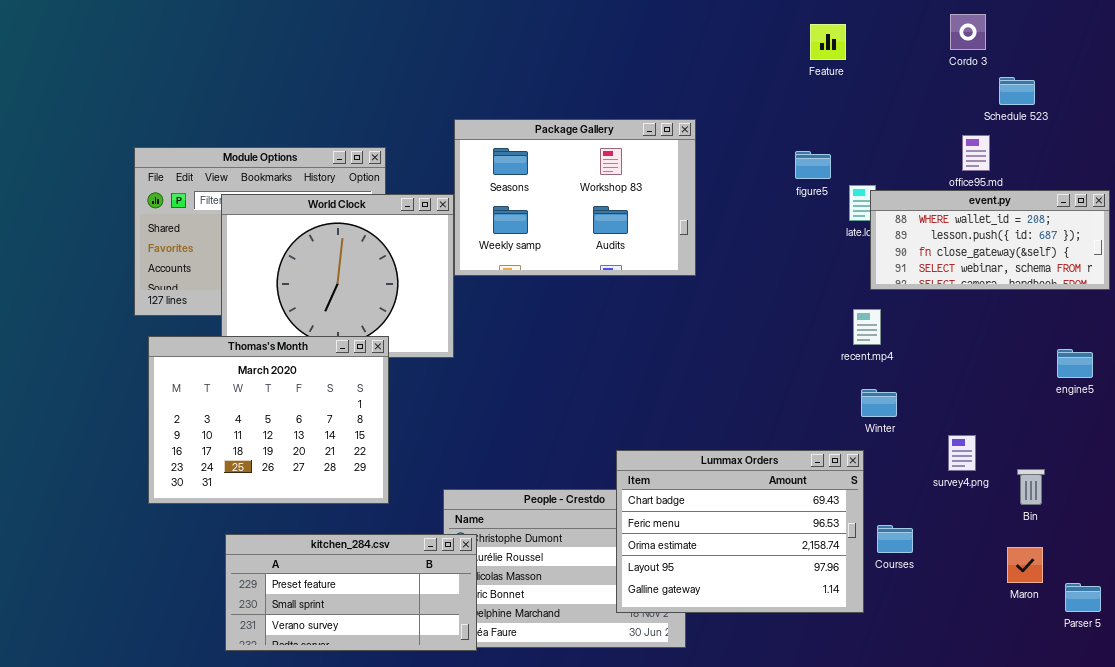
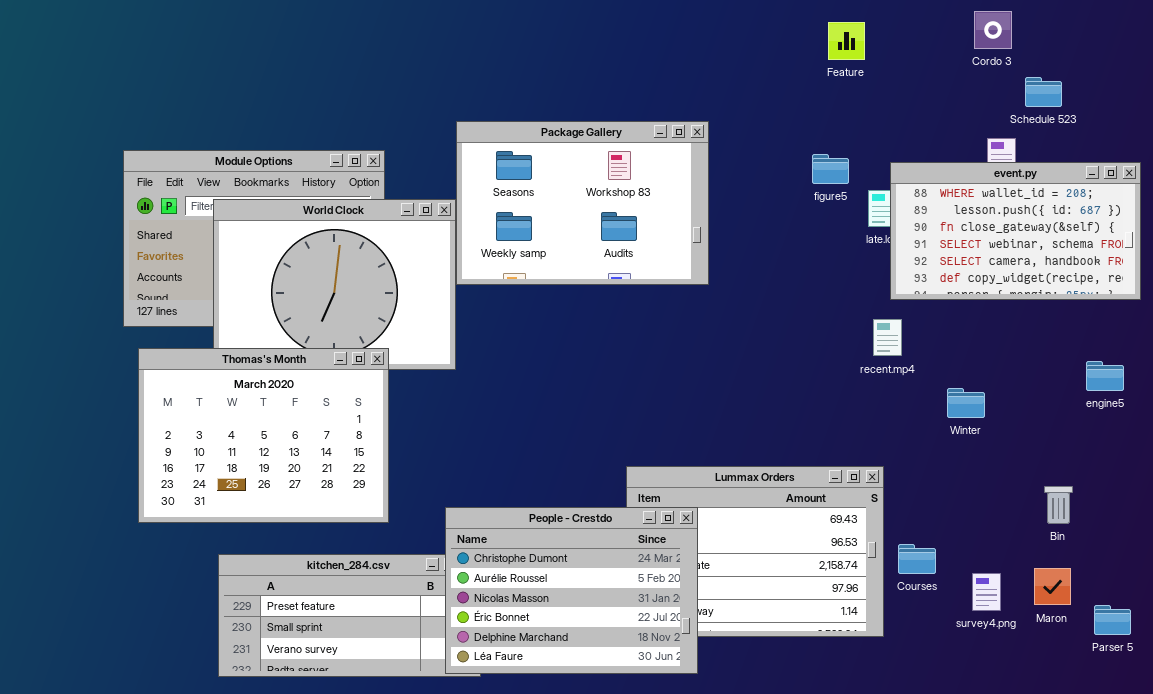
event.py: [870,190,1110,290] -> [890,162,1141,300], resized
Winter: [861,389,897,417] -> [947,388,985,418], moved
survey4.png: [948,435,976,471] -> [972,573,1001,611], moved
People - Crestdo: [443,489,686,648] -> [445,507,698,674], raised

